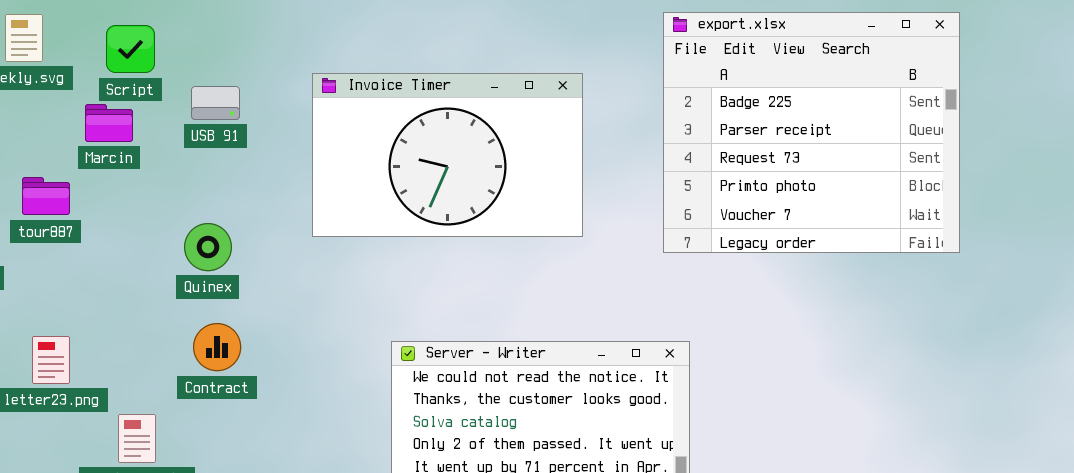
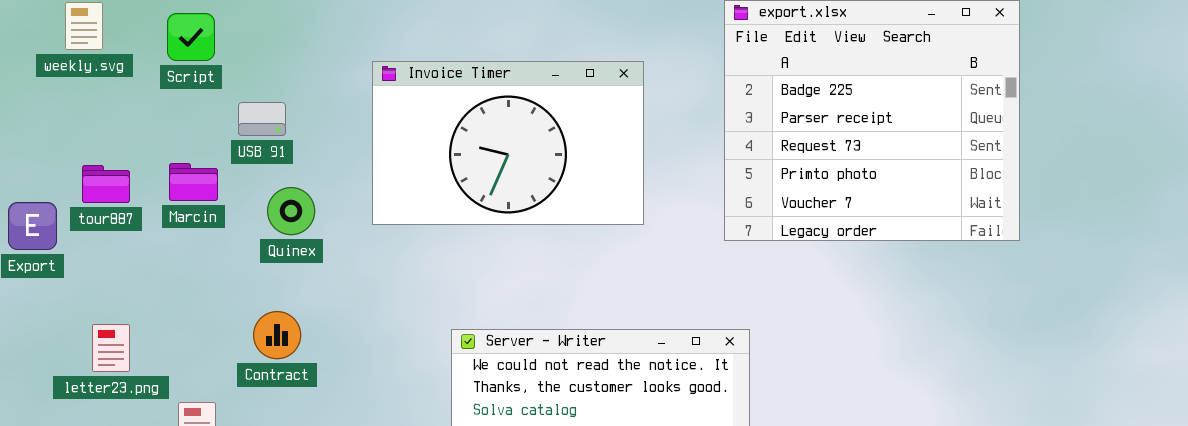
USB 91: [191,86,240,120] -> [238,102,286,136], moved
Marcin: [85,104,133,142] -> [169,163,218,201], moved
Quinex: [184,223,232,271] -> [267,187,315,235], moved

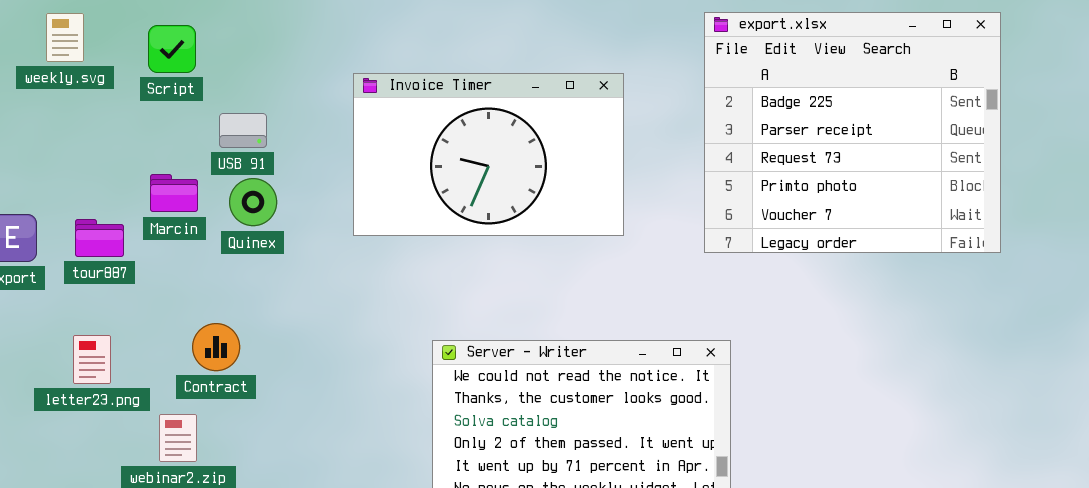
tour887: [82,165,130,203] -> [75,219,124,257], moved
Quinex: [267,187,315,235] -> [229,178,277,226], moved
Contract: [253,311,301,359] -> [192,323,240,371], moved

